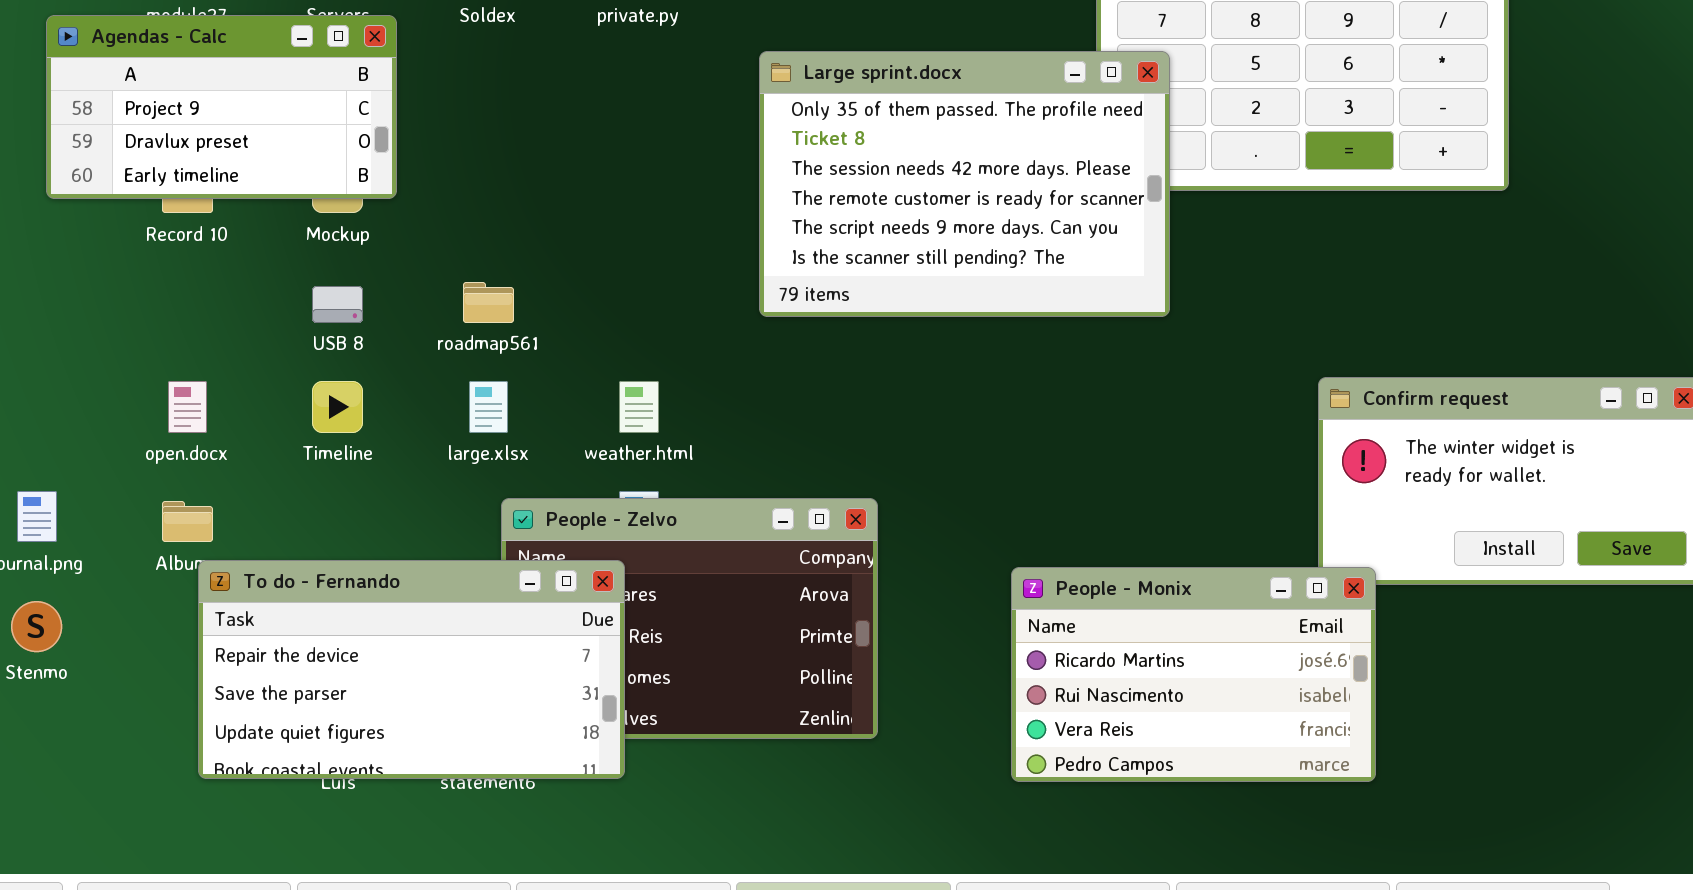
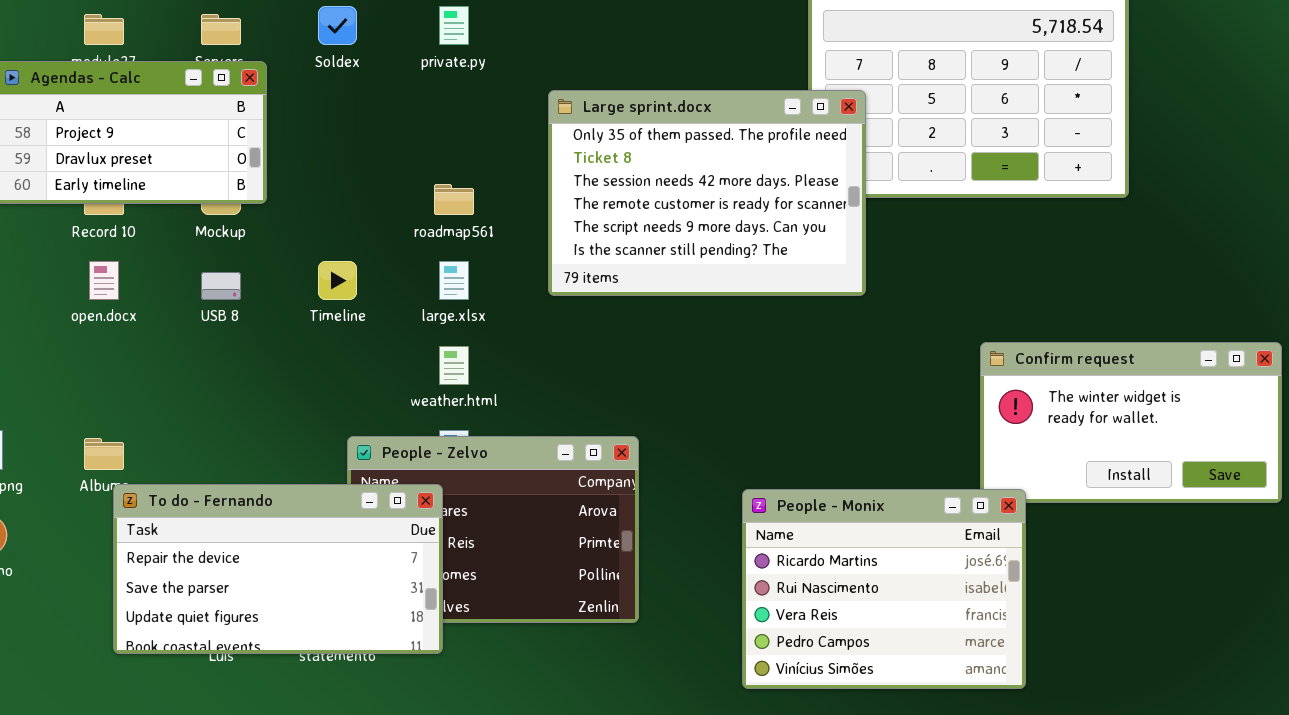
roadmap561: [463,282,514,323] -> [434,184,474,215], moved
open.docx: [168,381,207,433] -> [89,261,119,300], moved
Timeline: [312,381,363,433] -> [318,261,357,300], moved
large.xlsx: [469,381,508,433] -> [439,261,469,300], moved
People - Monix: [1011,567,1376,782] -> [742,489,1026,689], resized

